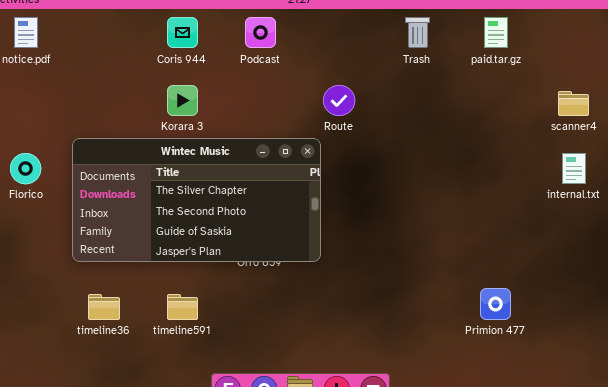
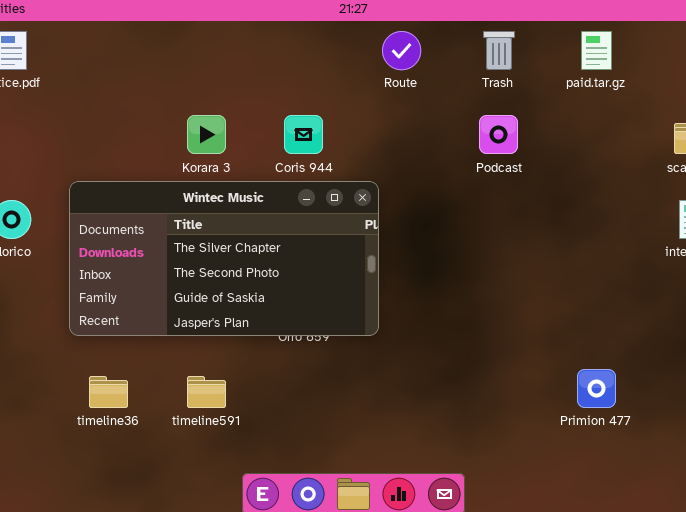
Coris 944: [167,17,198,48] -> [284,115,323,154], moved
Podcast: [245,17,276,48] -> [479,115,518,154], moved
Route: [323,85,355,116] -> [382,31,421,70], moved

